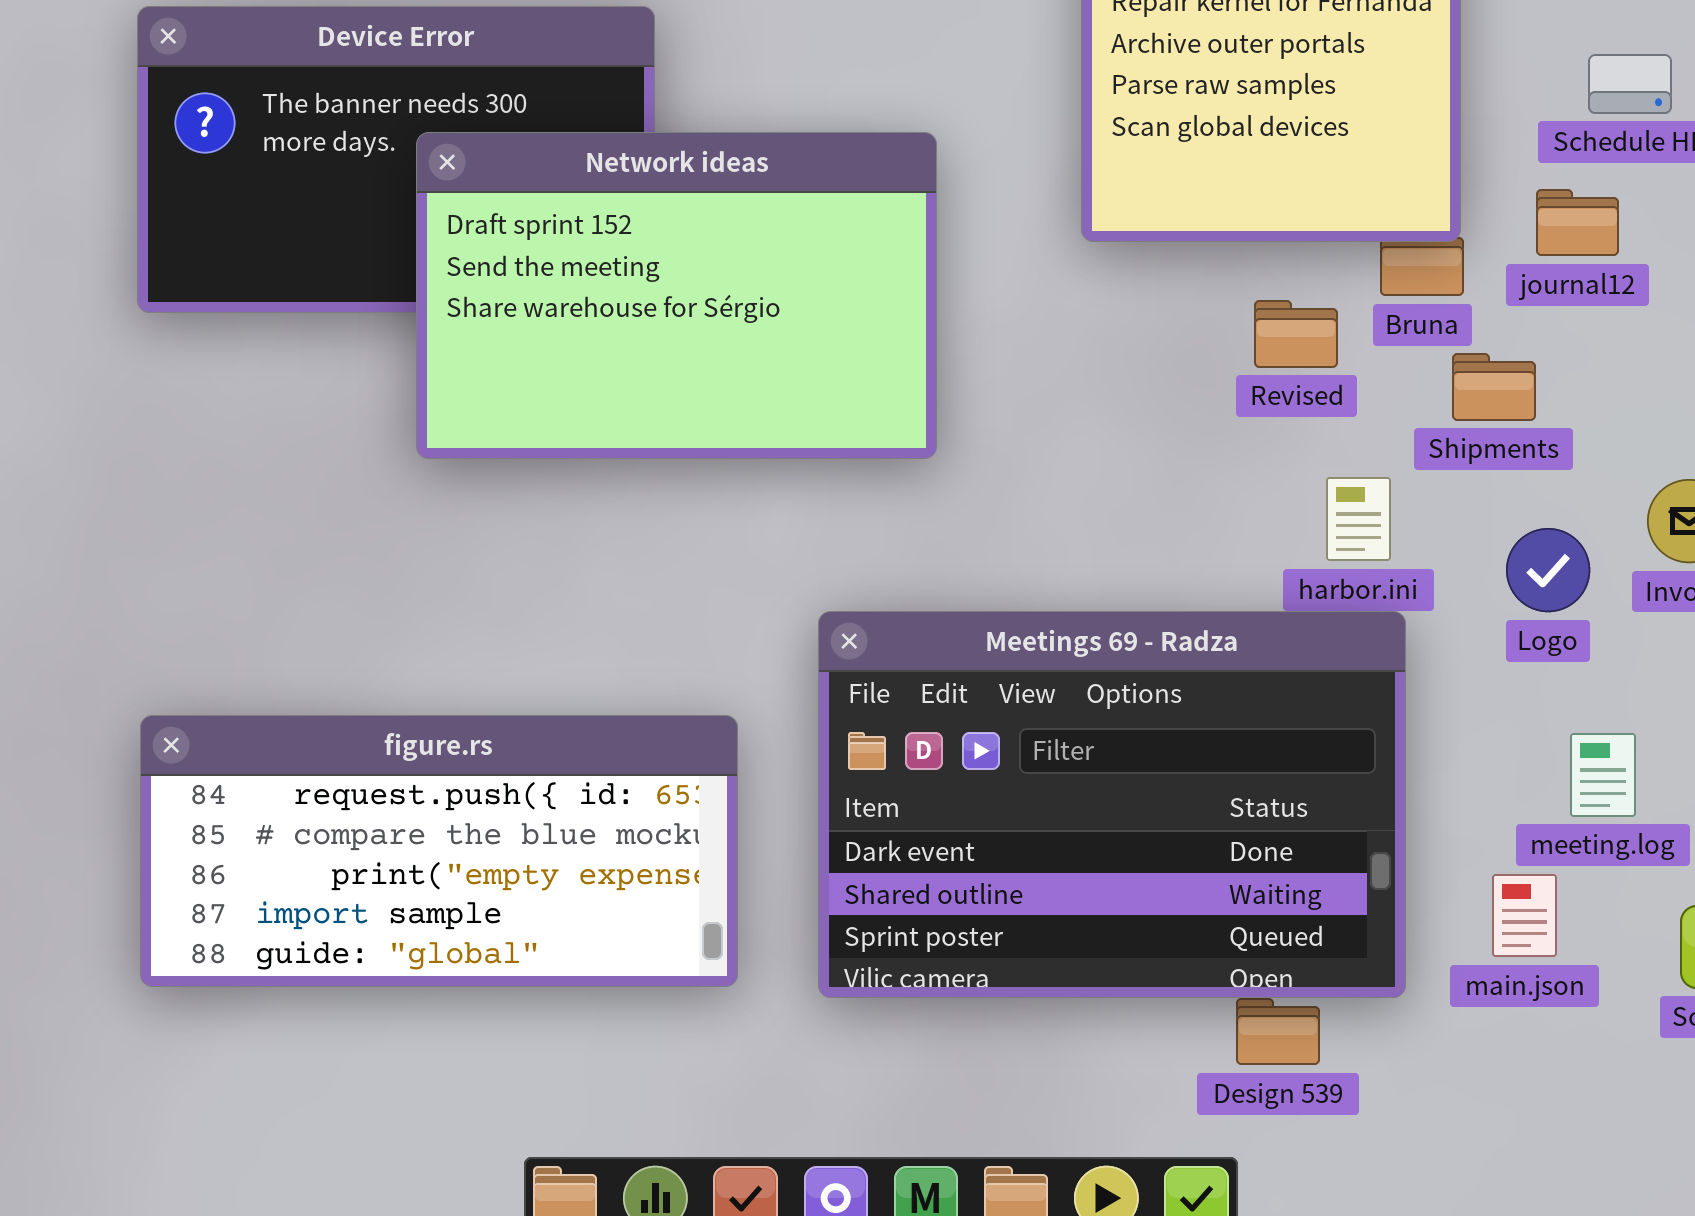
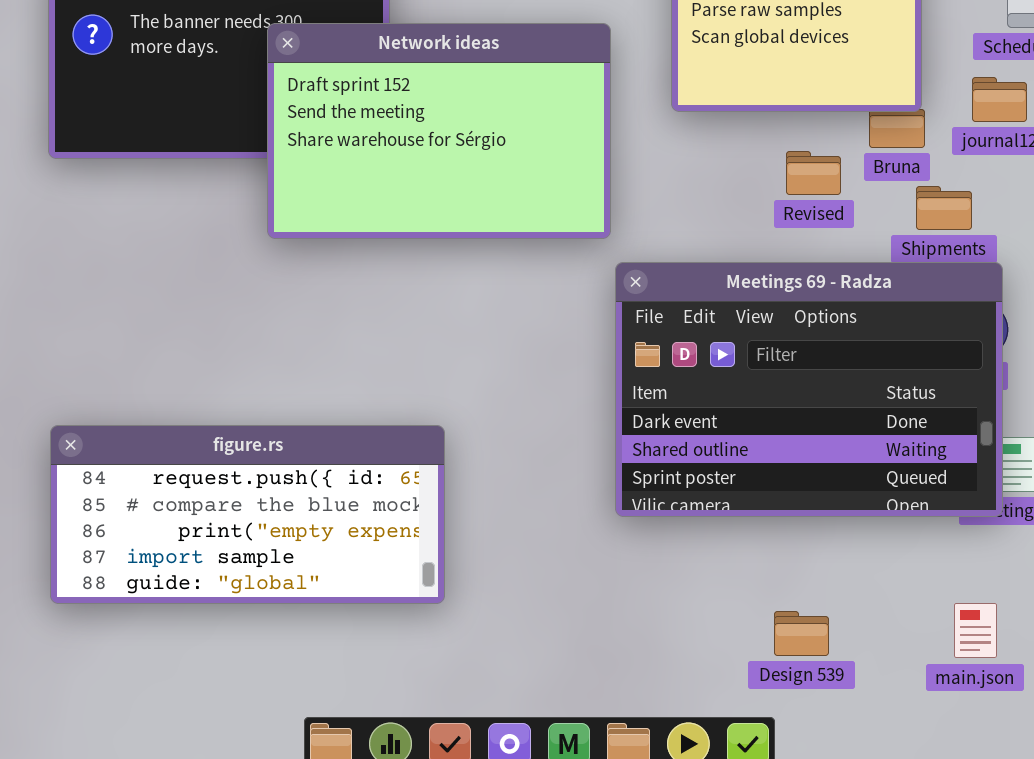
Network ideas: [416,132,937,459] -> [267,23,611,239], moved
Meetings 69 - Radza: [818,611,1406,998] -> [615,262,1003,517], moved
main.json: [1492,874,1557,957] -> [954,603,997,658], moved

